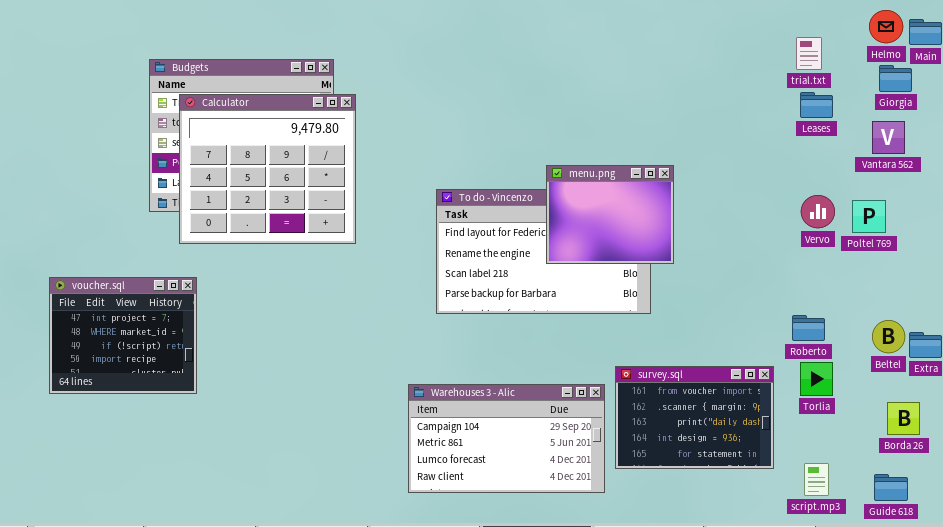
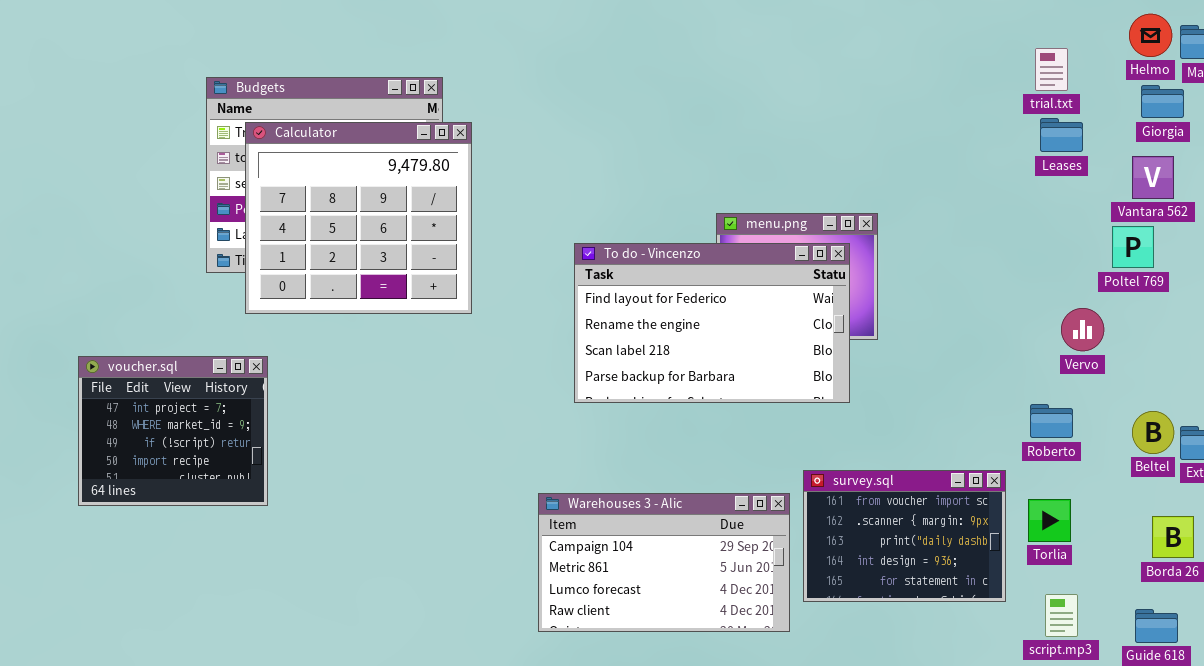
To do - Vincenzo: [436,189,651,314] -> [574,243,850,403], raised
Vervo: [801,195,835,228] -> [1061,308,1104,351], moved
Poltel 769: [852,200,886,233] -> [1112,226,1154,268], moved
Torlia: [800,362,833,396] -> [1028,499,1071,542], moved

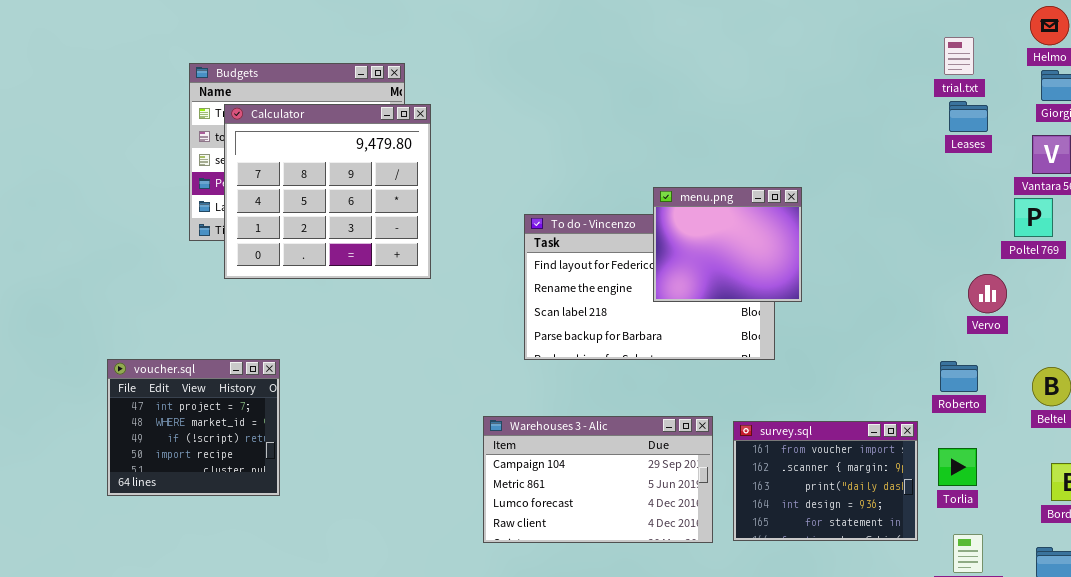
menu.png: [716,213,878,340] -> [653,187,802,302], raised
voucher.sql: [78,356,268,506] -> [107,359,280,496], moved
Warehouses 3 - Alic: [538,493,790,632] -> [483,416,713,543], moved

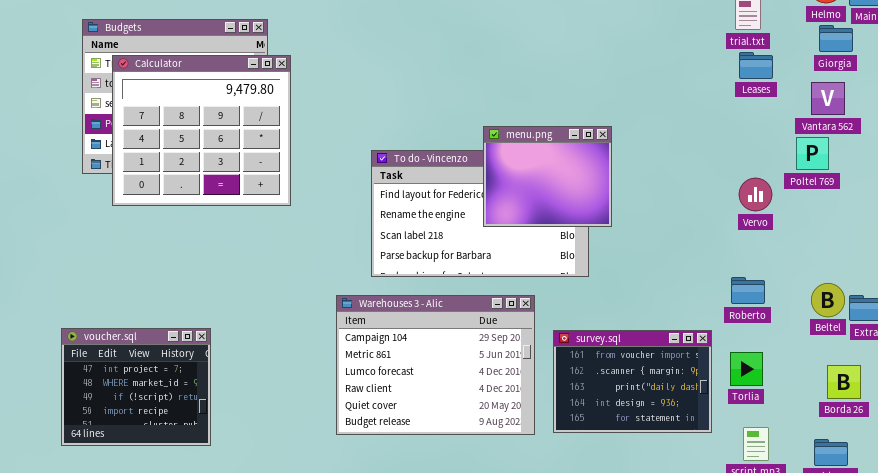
Vervo: [968,274,1007,313] -> [739,178,772,211], moved
voucher.sql: [107,359,280,496] -> [61,328,211,446], moved
Warehouses 3 - Alic: [483,416,713,543] -> [336,295,535,435], resized

